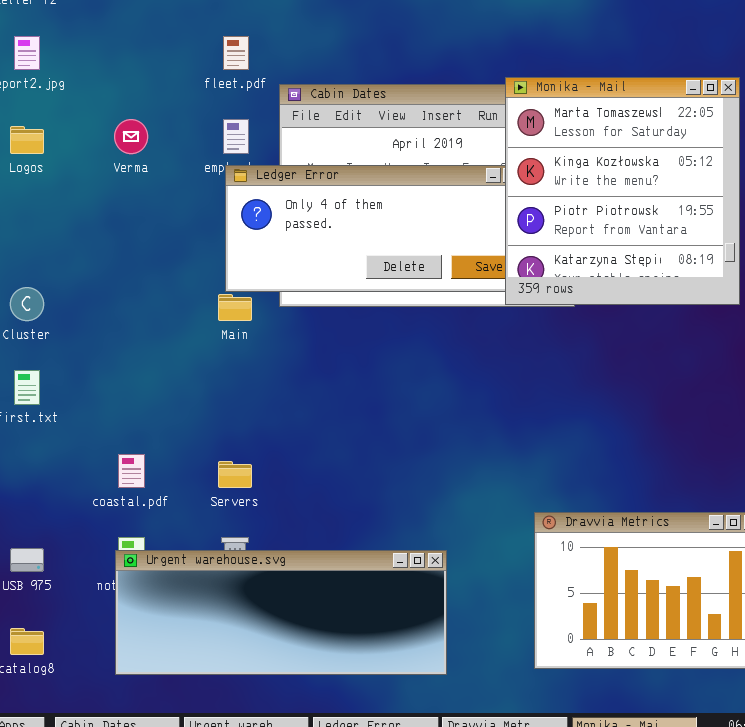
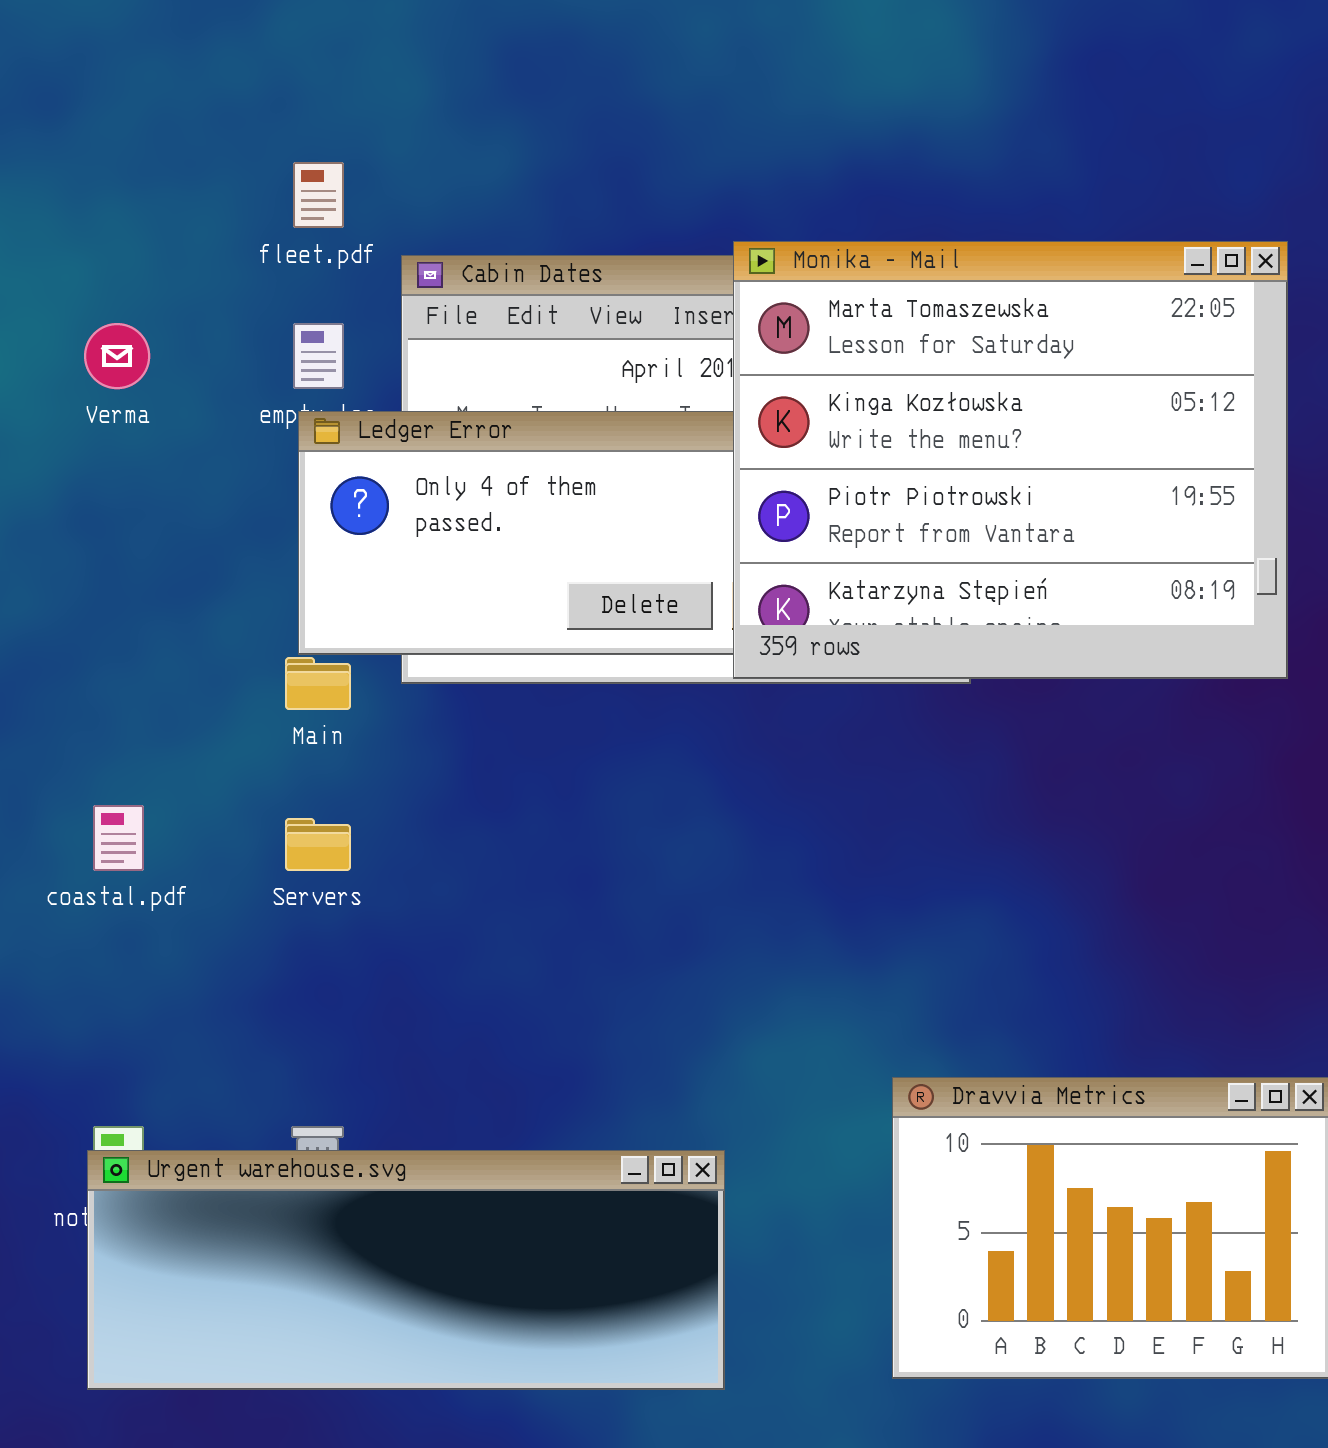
Monika - Mail: [505,77,740,305] -> [733,241,1288,679], resized
coastal.pdf: [118,454,145,488] -> [93,805,144,871], moved
Servers: [218,461,252,488] -> [285,818,351,871], moved

